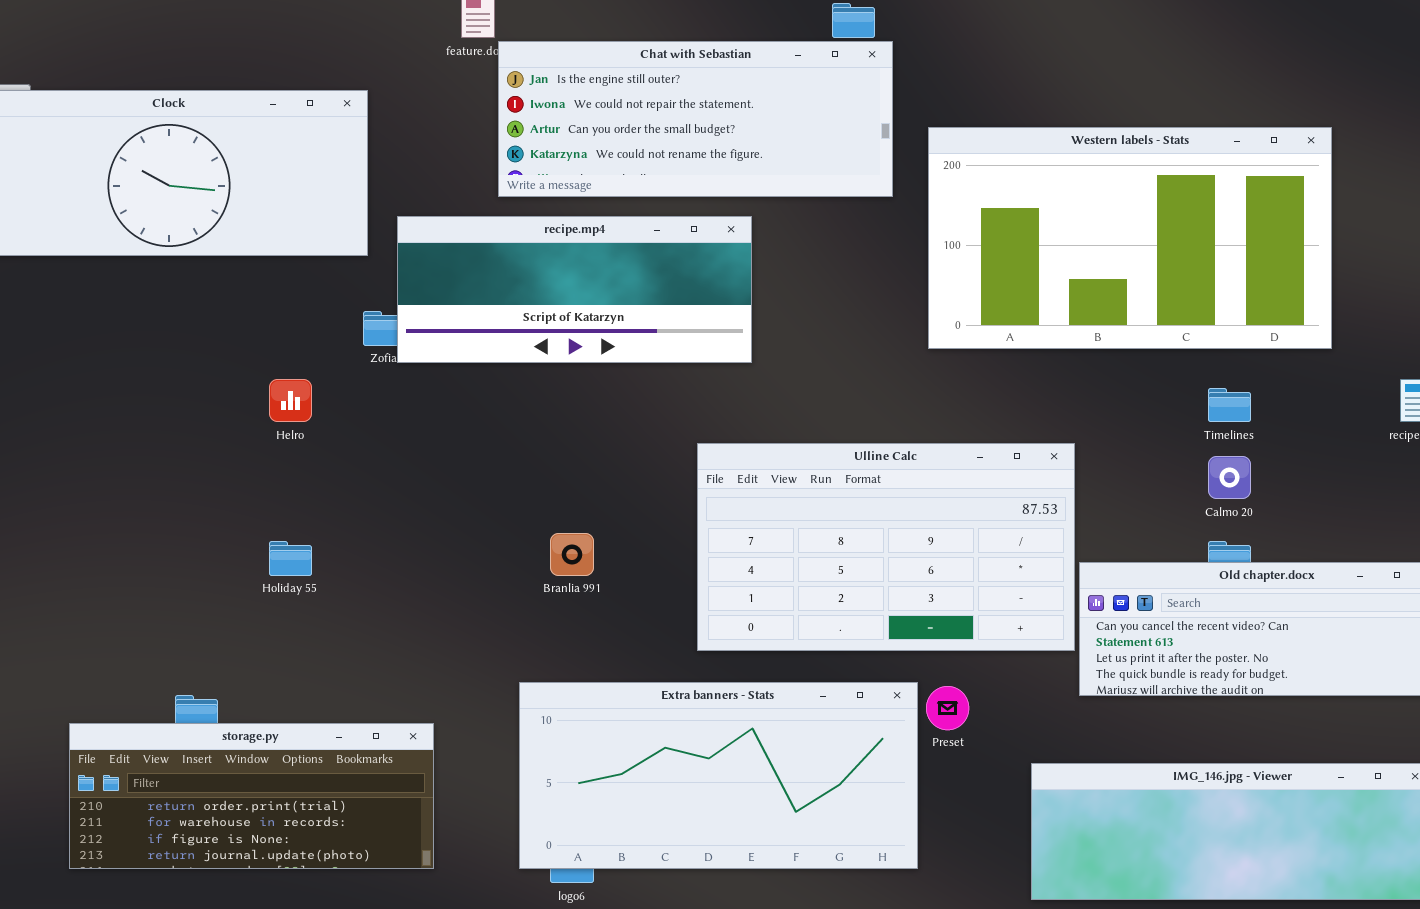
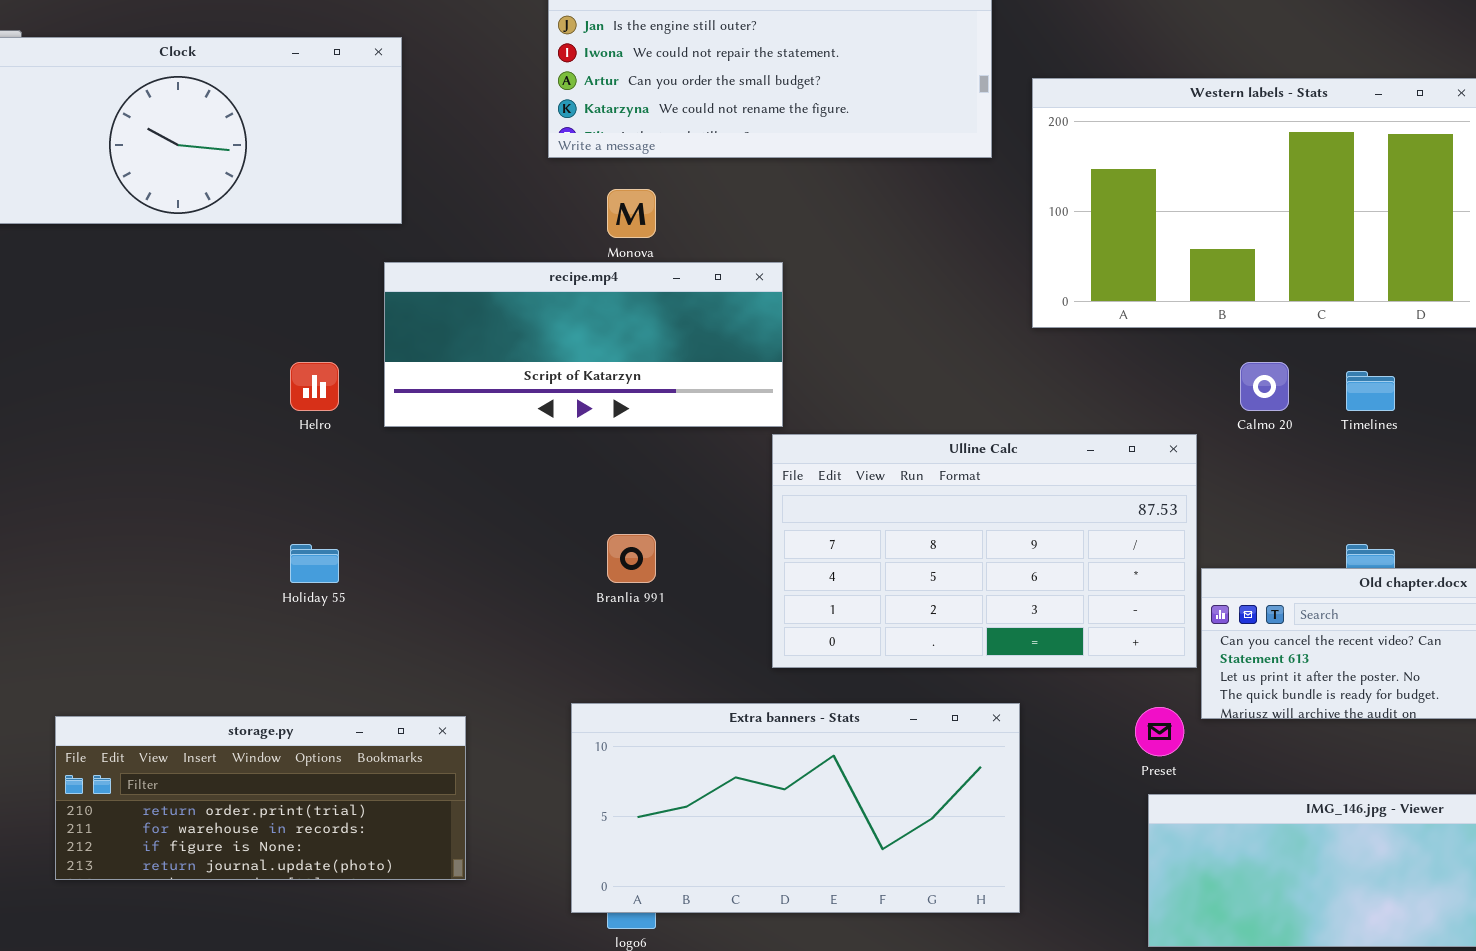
recipe.mp4: [397,216,752,363] -> [384,262,783,427], moved
Calmo 20: [1208,456,1251,499] -> [1240,362,1289,411], moved
Preset: [926,686,969,730] -> [1135,707,1184,756], moved
storage.py: [69,723,434,869] -> [55,716,466,880], moved

